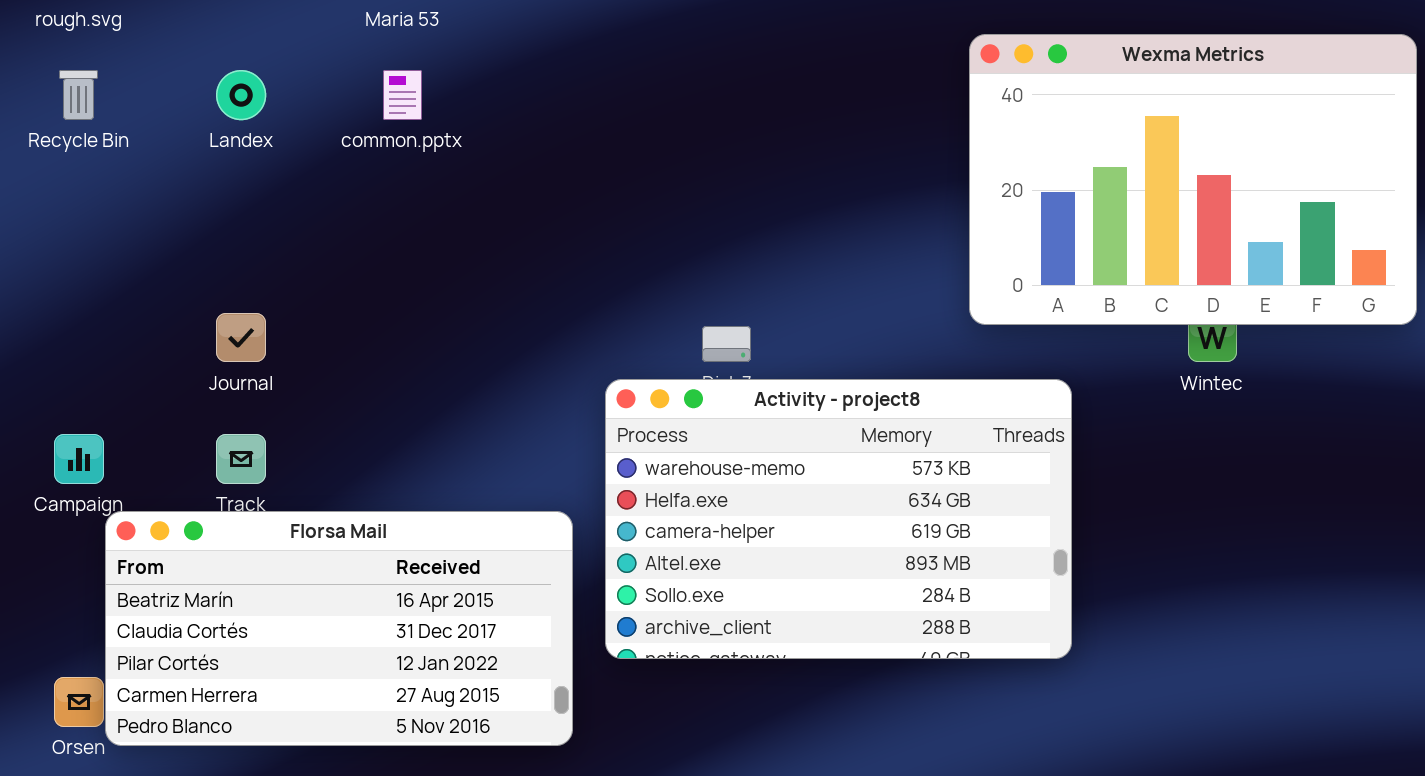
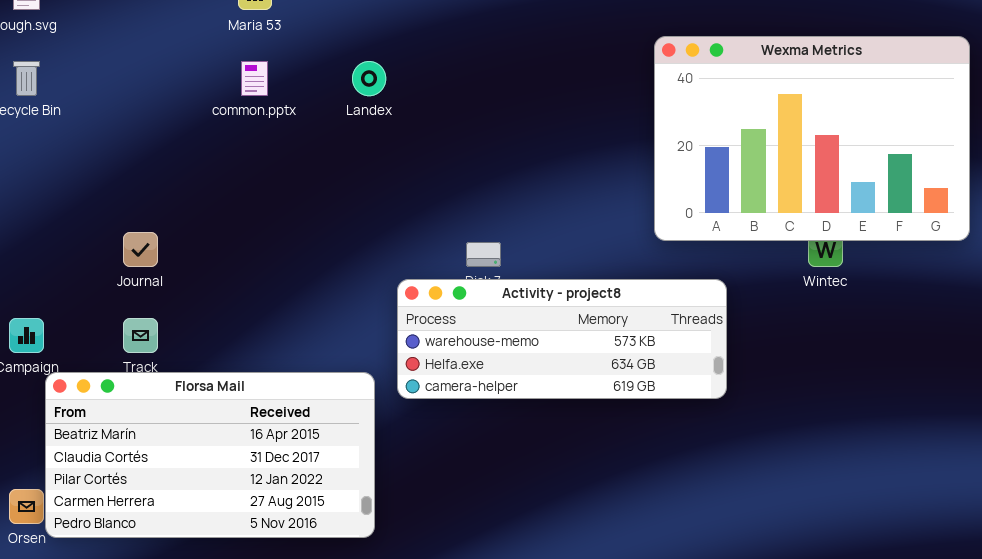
Landex: [216,70,266,120] -> [352,61,386,96], moved
Activity - project8: [605,379,1072,659] -> [397,279,727,399], resized

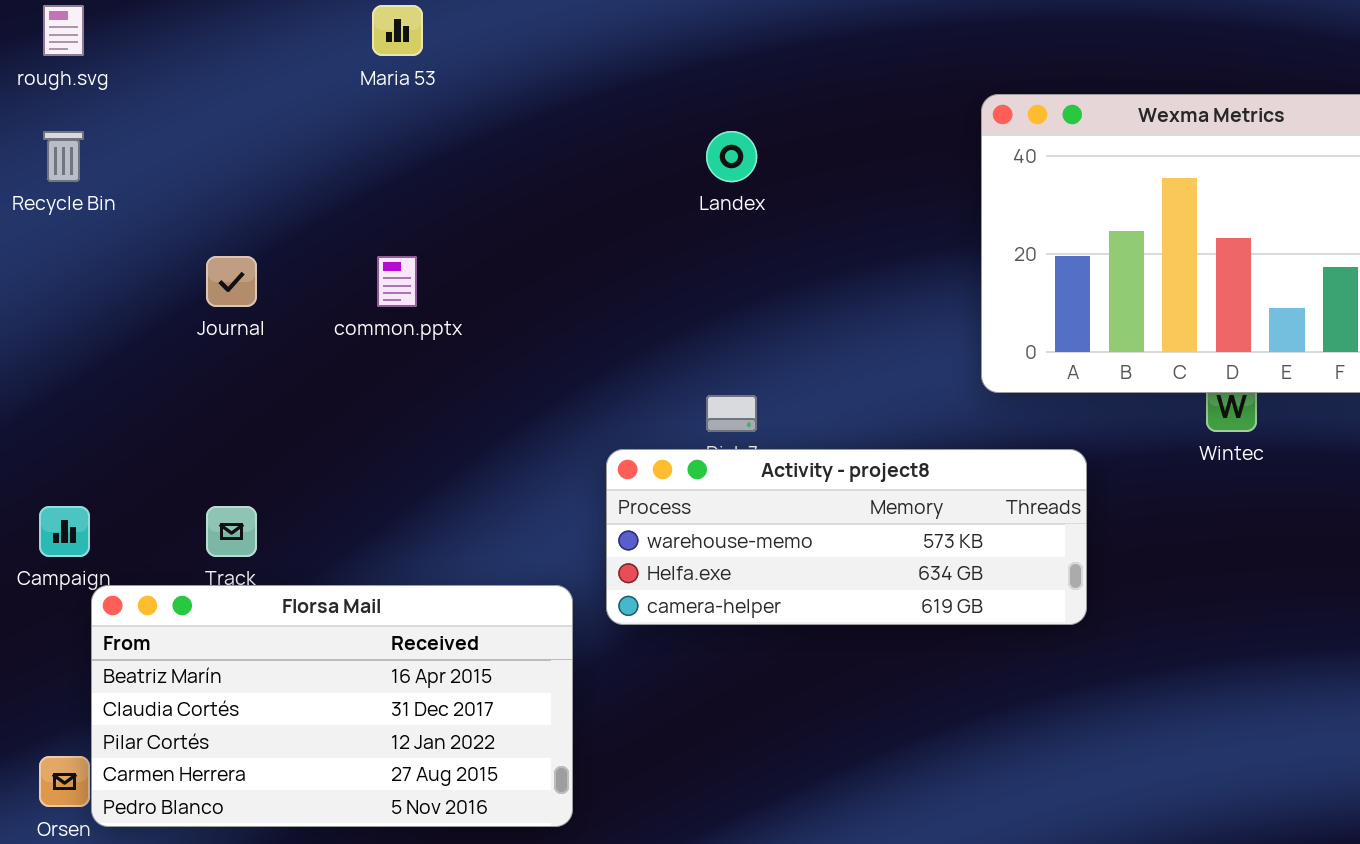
common.pptx: [241,61,268,96] -> [377,256,417,307], moved
Landex: [352,61,386,96] -> [706,131,757,182], moved
Journal: [123,232,158,267] -> [206,256,257,307], moved

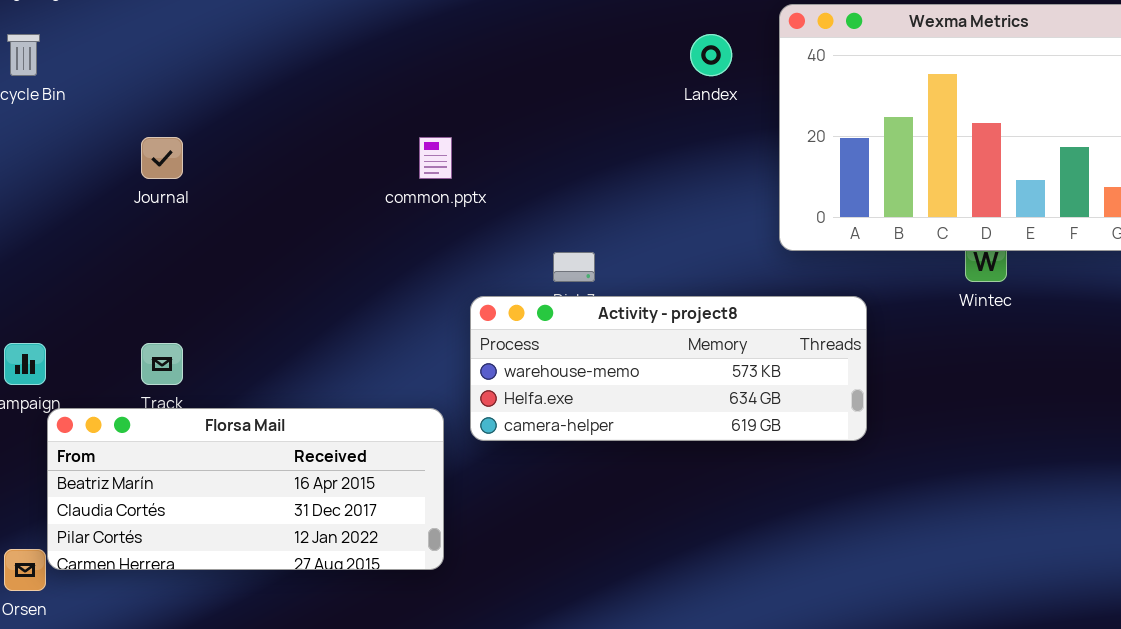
Landex: [706,131,757,182] -> [690,34,732,76], moved
common.pptx: [377,256,417,307] -> [419,137,452,179], moved
Florsa Mail: [91,585,573,827] -> [47,408,444,570], resized

